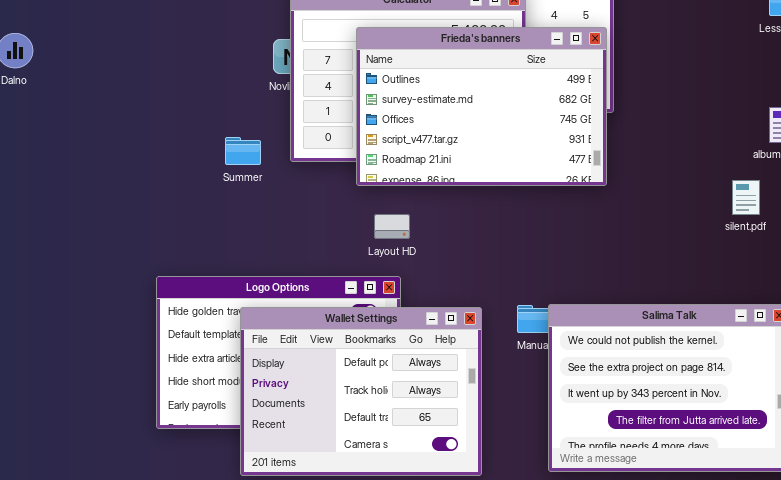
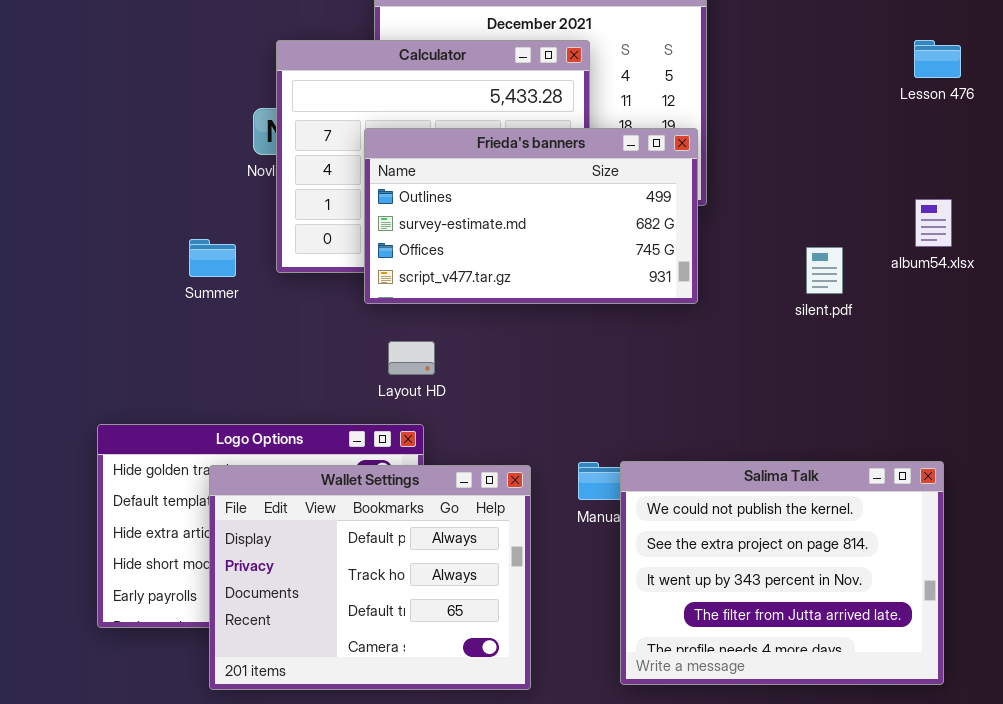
Frieda's banners: [356,27,607,186] -> [364,128,698,304], resized
silent.pdf: [732,180,760,215] -> [806,247,843,294], moved

